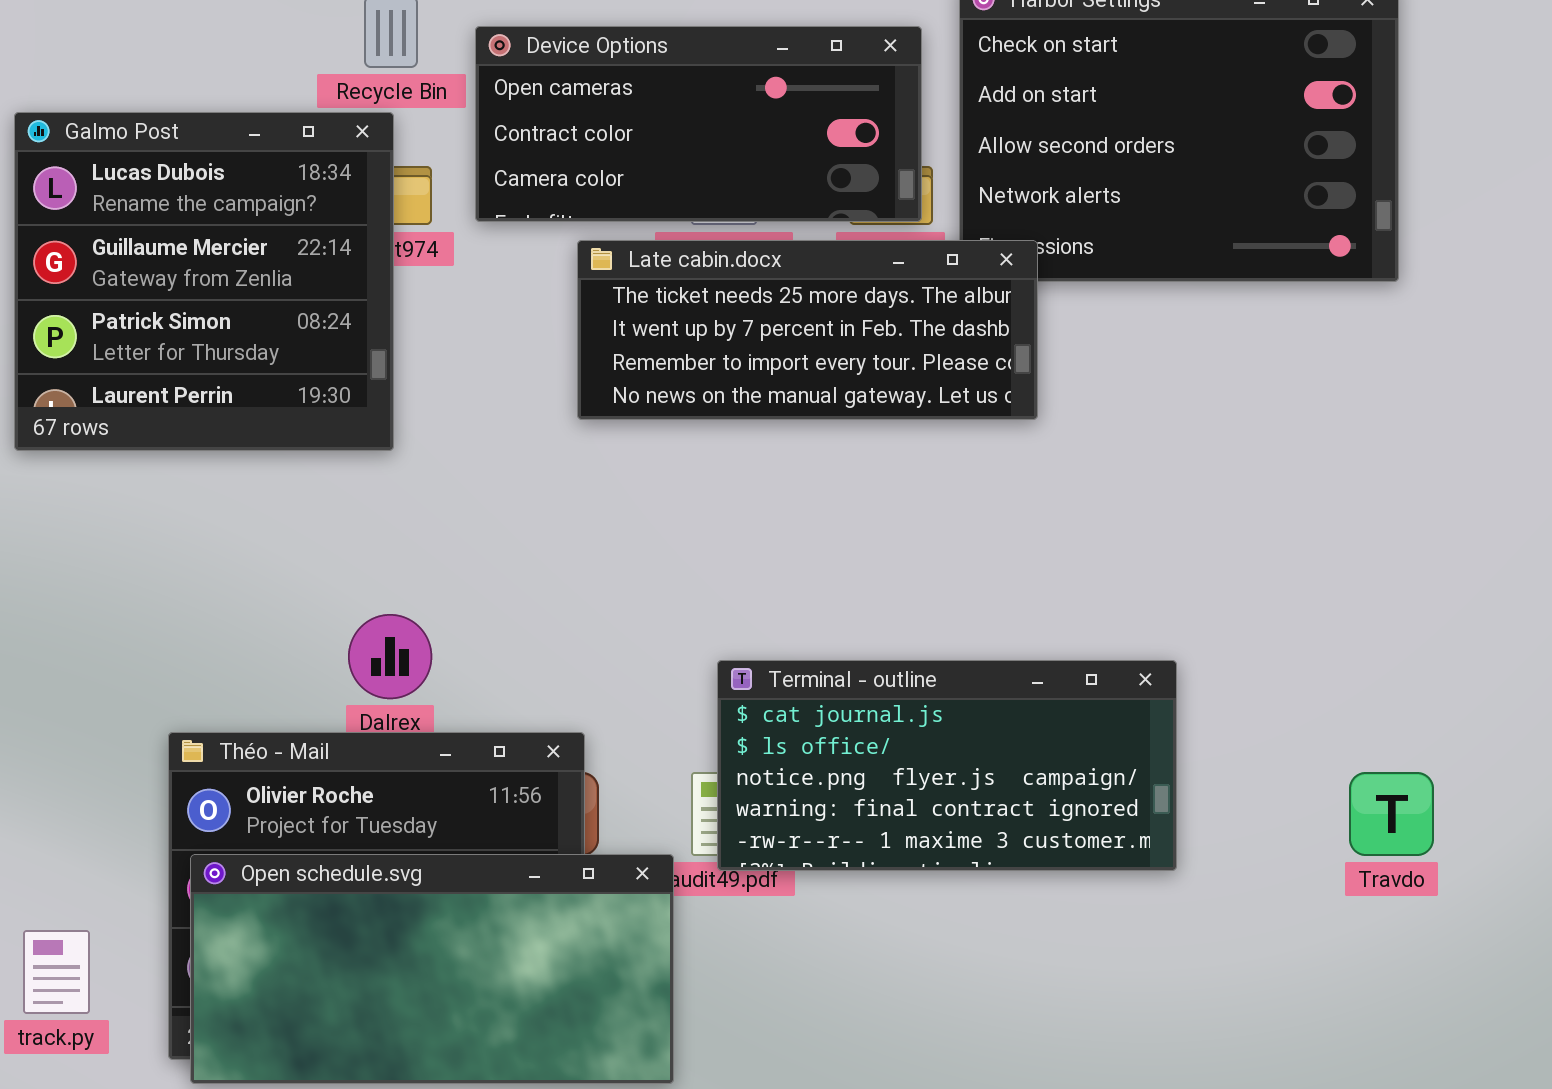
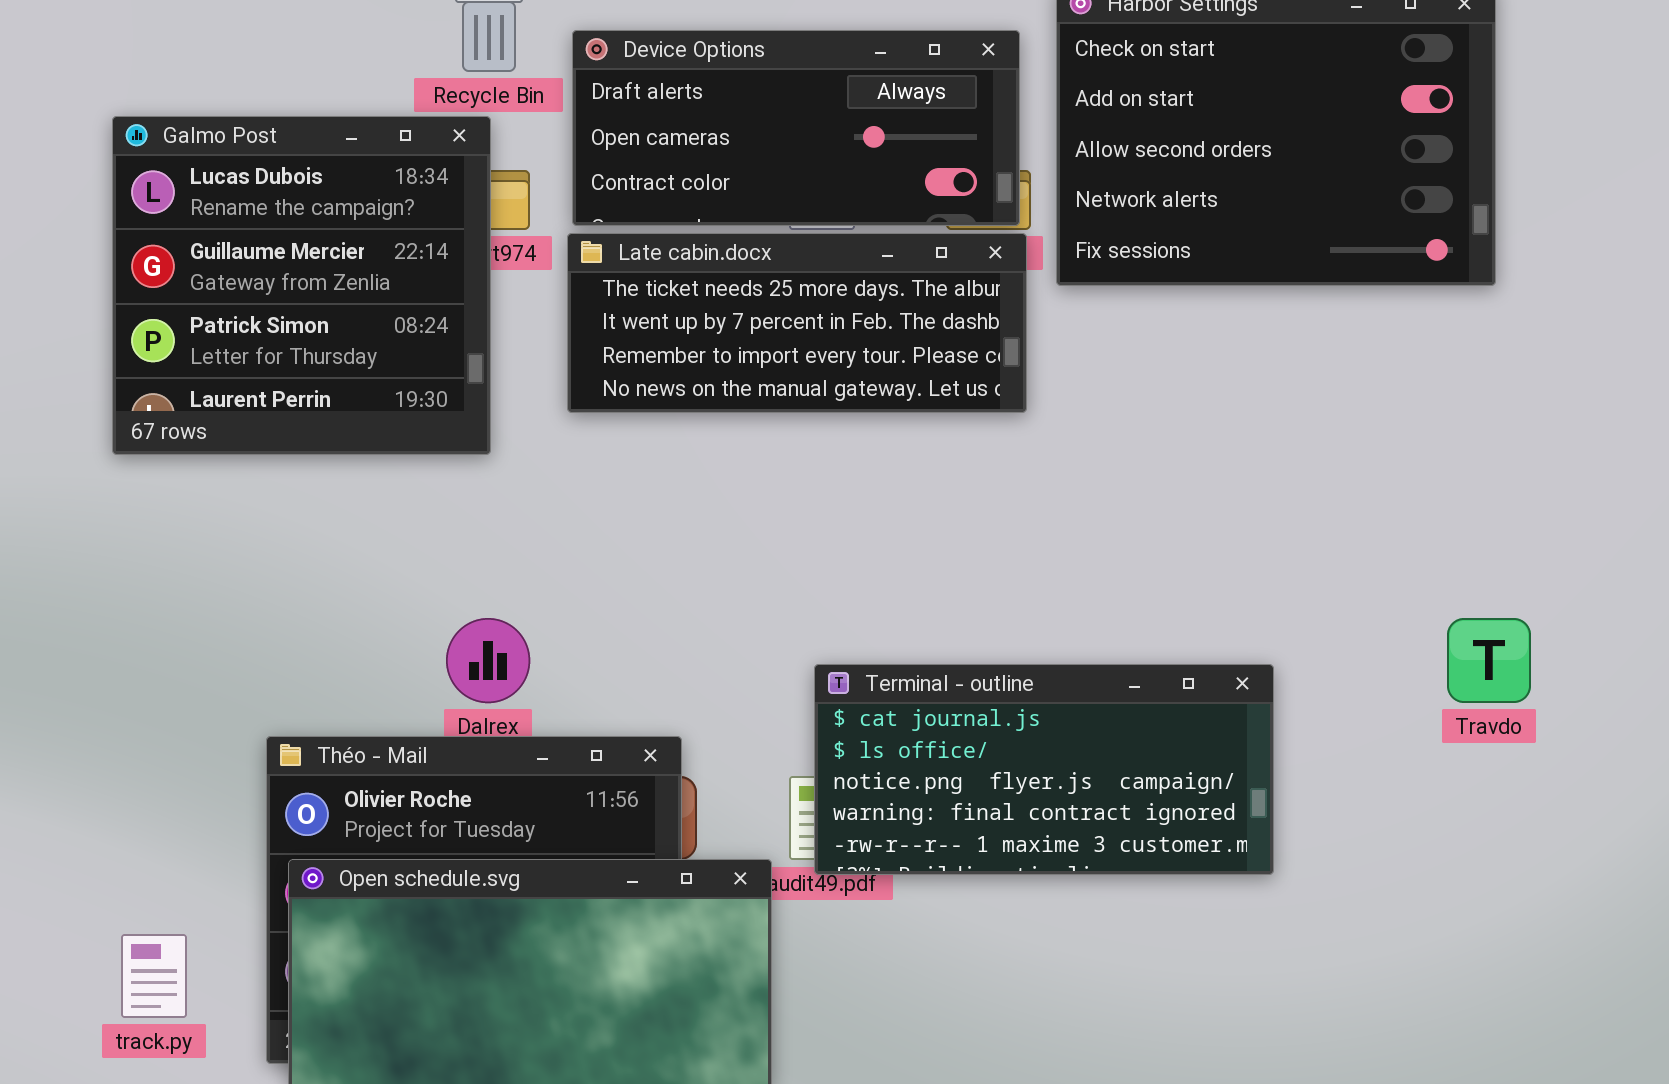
Device Options: [475,26,922,222] -> [572,30,1020,226], scrolled up 1 row
Late cabin.docx: [577,240,1038,420] -> [567,233,1027,413], moved
Travdo: [1349,772,1434,856] -> [1447,618,1531,703], moved

